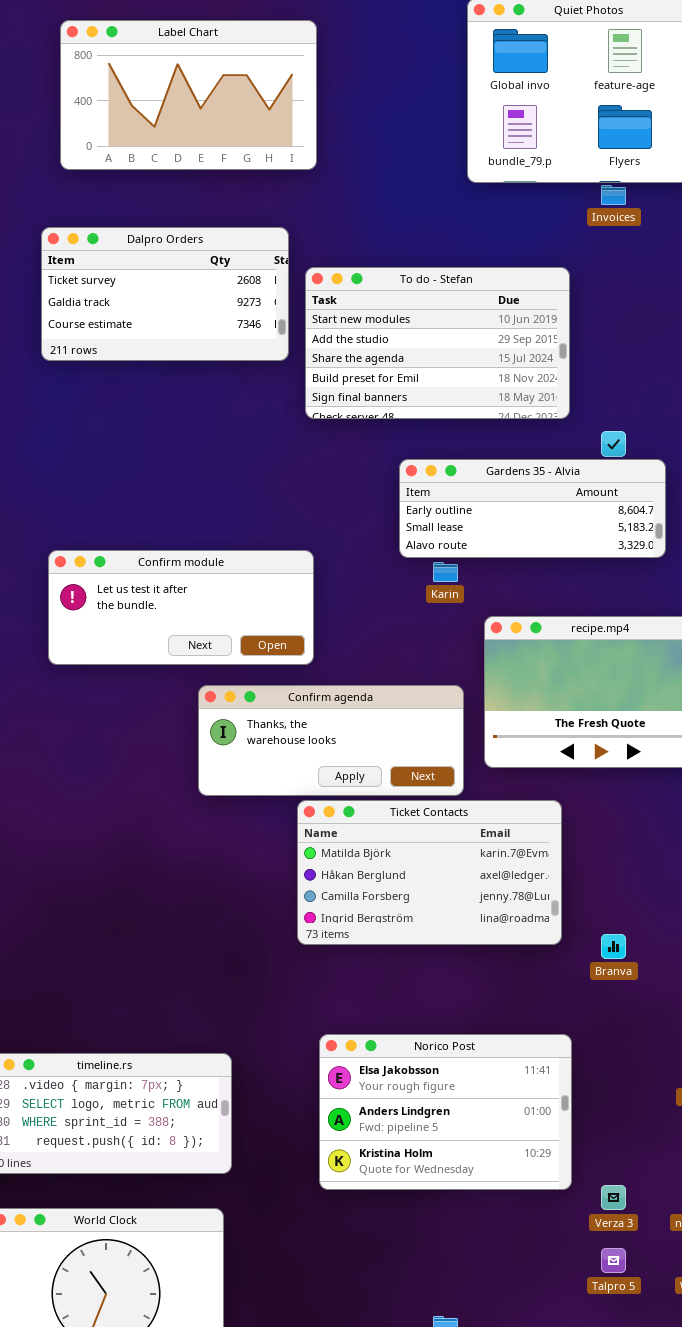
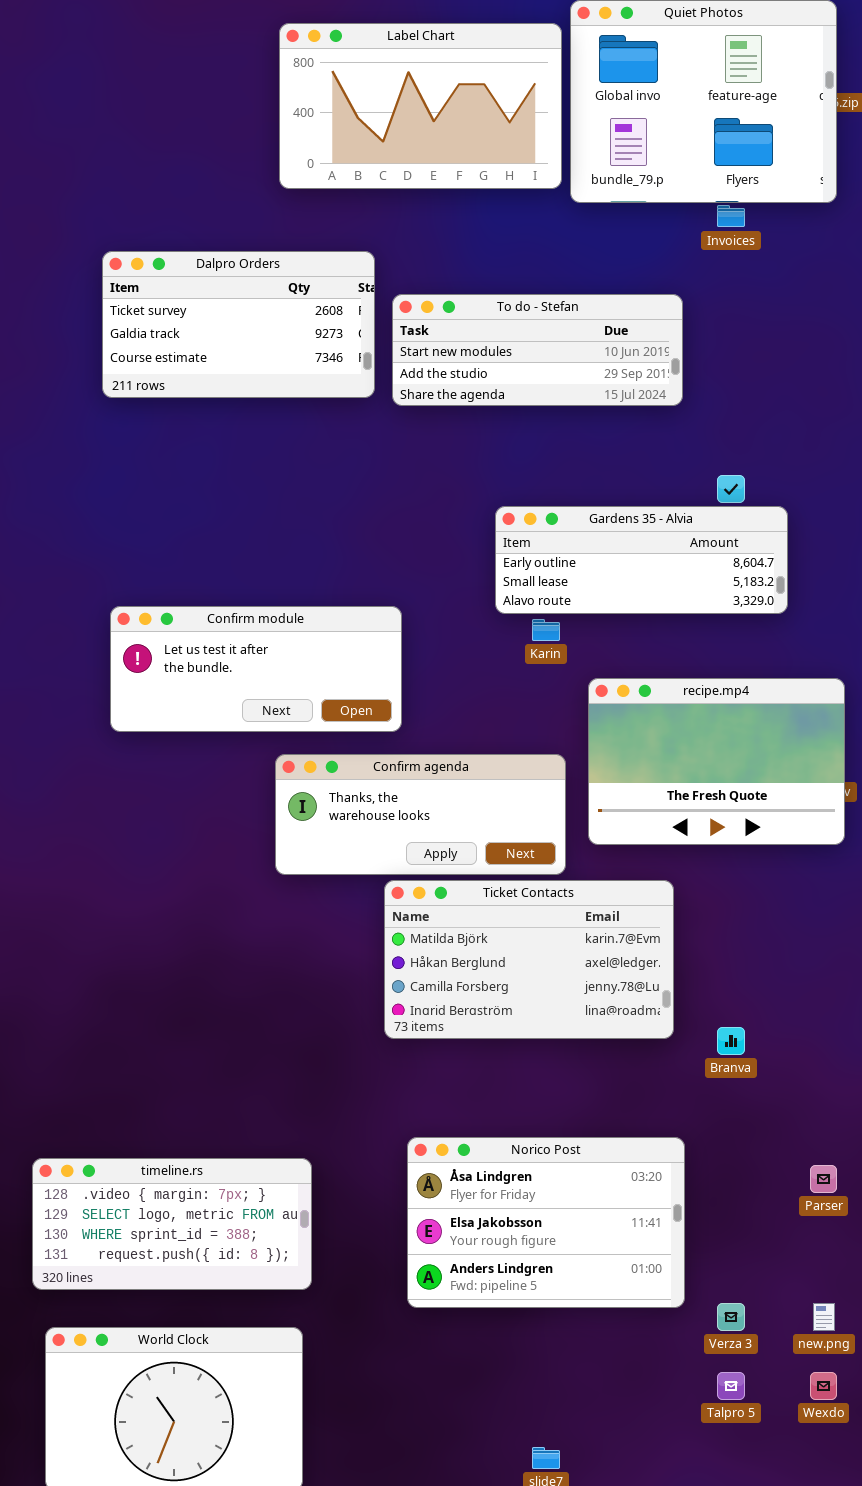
Label Chart: [60,20,317,170] -> [279,23,562,189], moved
To do - Stefan: [305,267,570,419] -> [392,294,683,406], resized
Norico Post: [319,1034,572,1190] -> [407,1137,685,1308], scrolled up 1 row

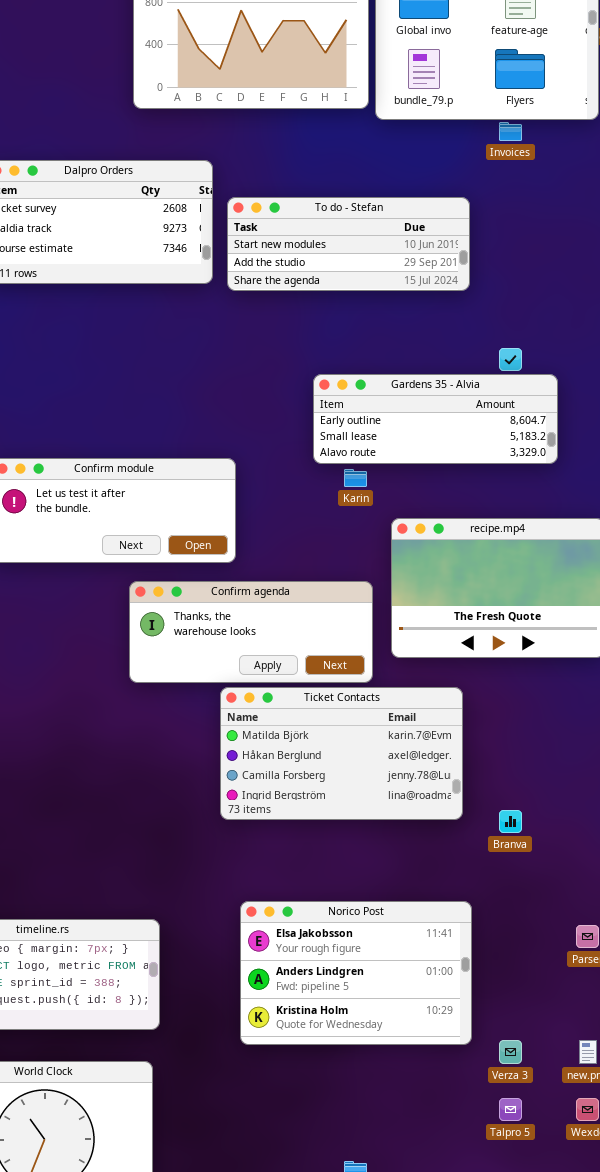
Norico Post: [407,1137,685,1308] -> [240,901,472,1045], scrolled down 1 row

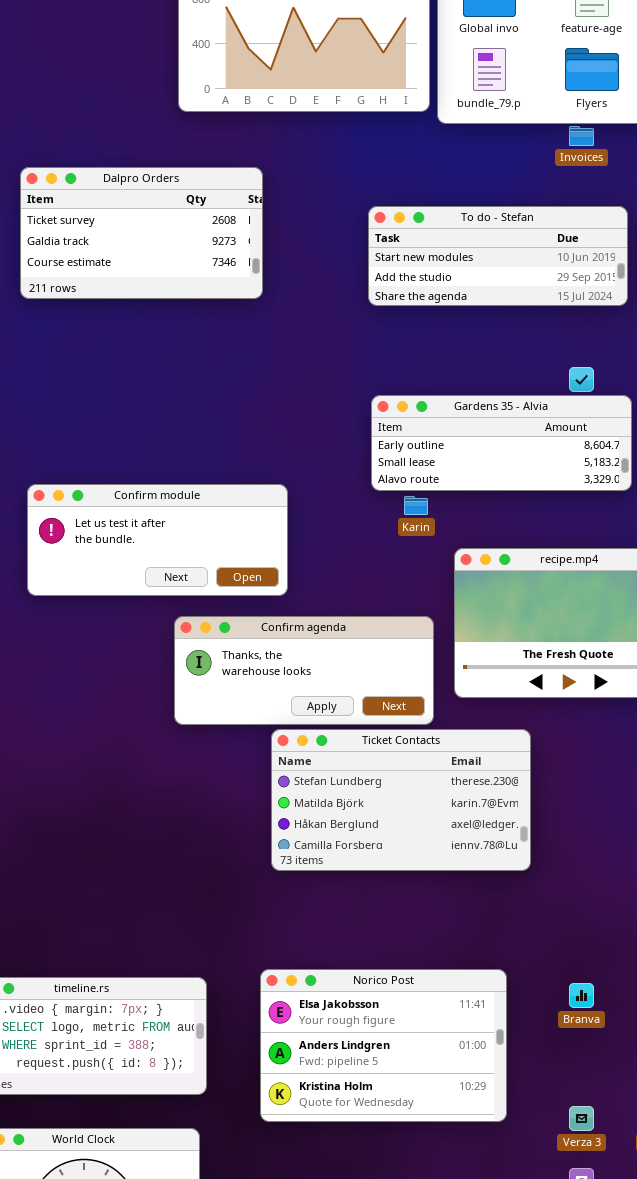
To do - Stefan: [227,197,470,291] -> [368,206,628,306], moved
Ticket Contacts: [220,687,463,820] -> [271,729,531,871], scrolled up 1 row
Branva: [499,810,522,833] -> [569,983,594,1008], moved
Norico Post: [240,901,472,1045] -> [260,969,507,1122], moved

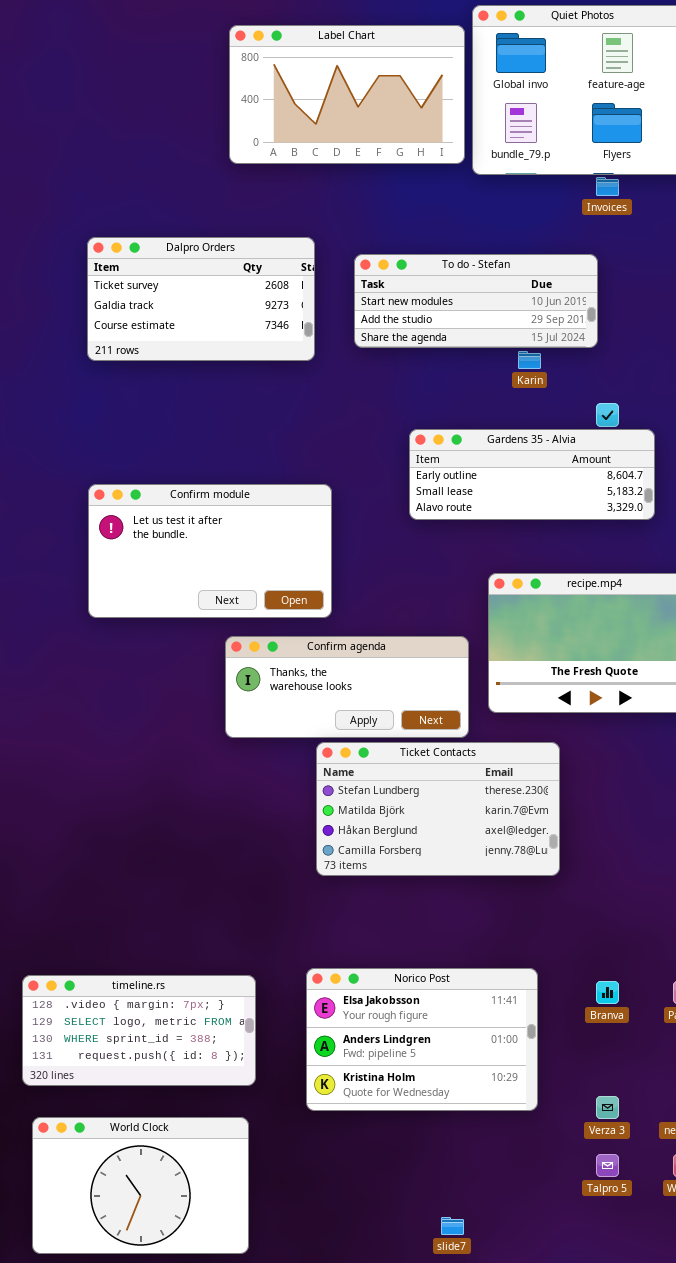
Dalpro Orders: [20,167,263,299] -> [87,237,315,361], moved
To do - Stefan: [368,206,628,306] -> [354,254,598,348], moved
Confirm module: [27,484,288,596] -> [88,484,332,618], resized
Karin: [404,496,428,515] -> [518,351,541,369], moved

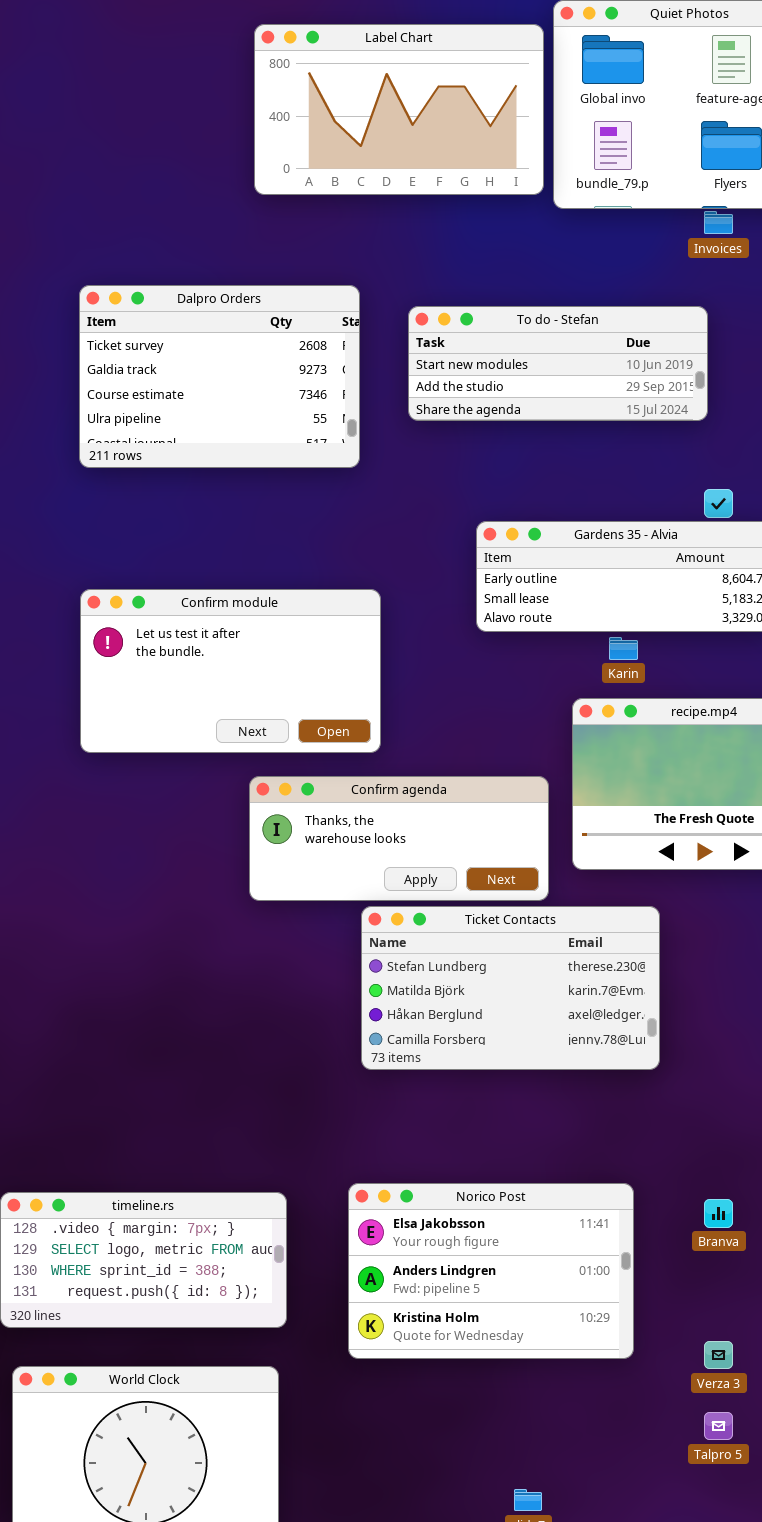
Dalpro Orders: [87,237,315,361] -> [79,285,360,468], resized
Karin: [518,351,541,369] -> [609,637,638,660], moved

